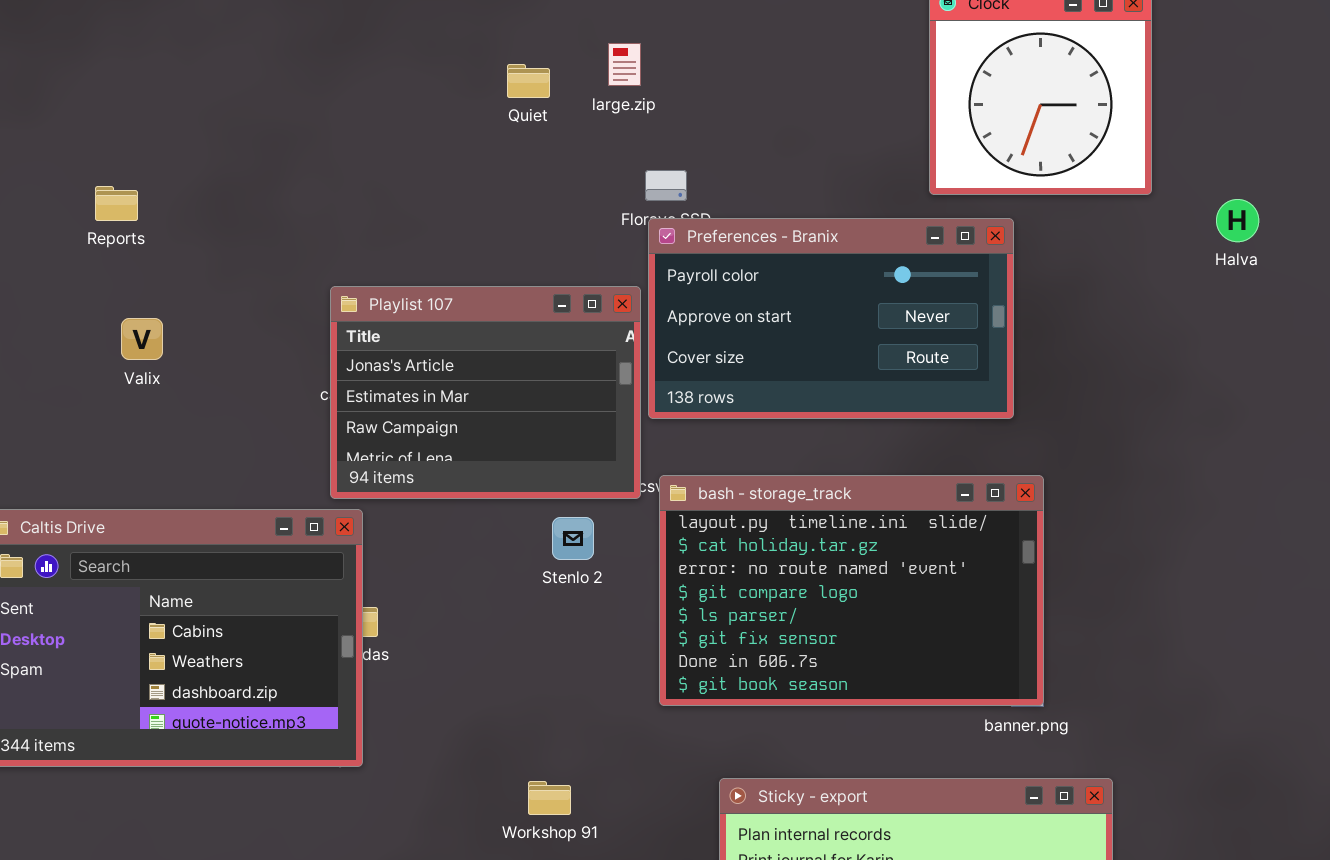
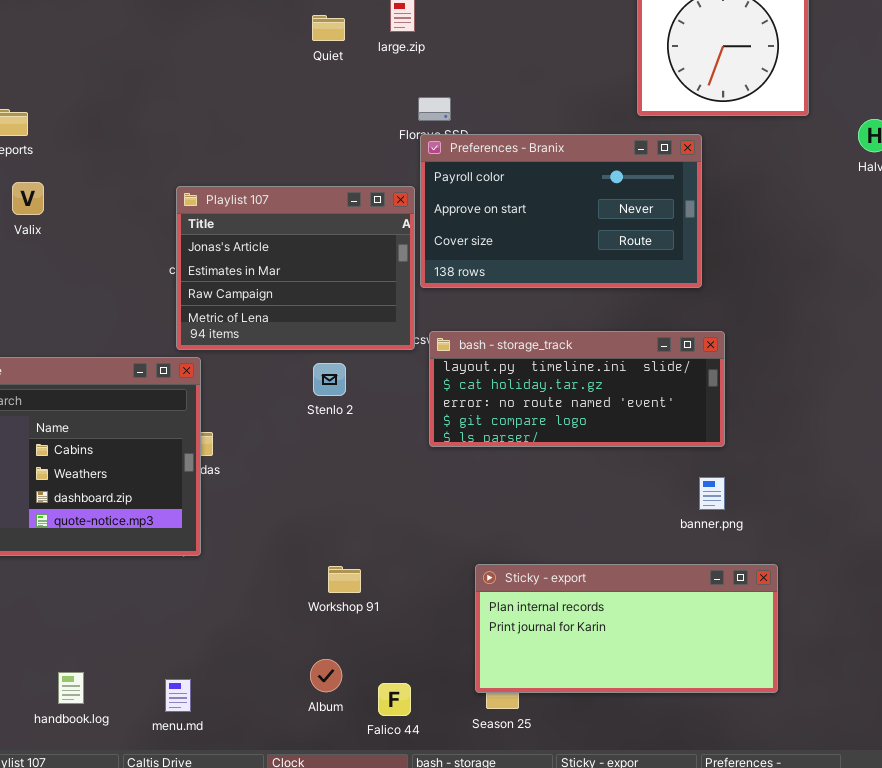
Valix: [121,318,163,360] -> [12,182,44,215], moved
bash - storage_track: [659,475,1044,706] -> [429,331,725,447], resized
Stenlo 2: [552,517,594,560] -> [313,363,346,396], moved

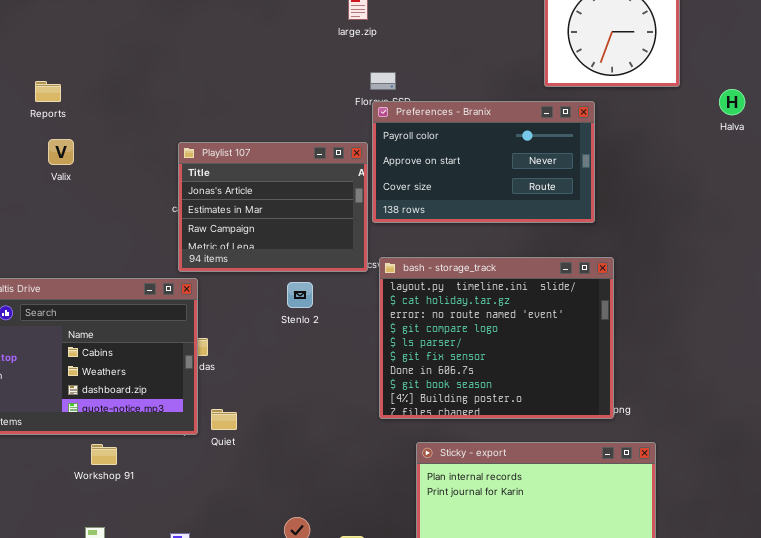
Quiet: [312,15,345,41] -> [211,409,237,430], moved
bash - storage_track: [429,331,725,447] -> [379,257,614,419], resized
Workshop 91: [328,566,361,593] -> [91,444,117,465], moved

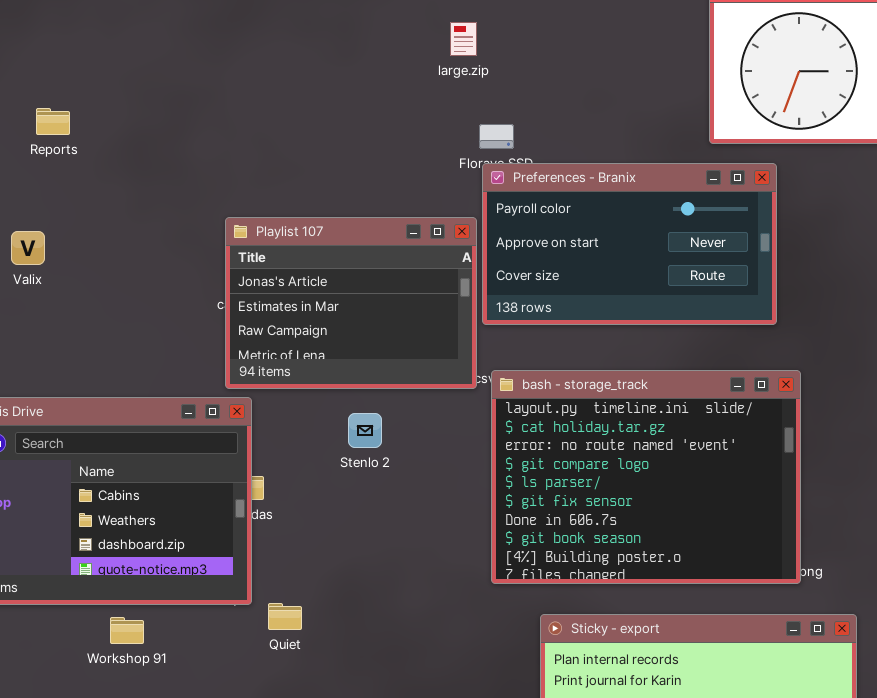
Reports: [35,81,61,102] -> [36,108,70,135], moved
Valix: [48,139,74,165] -> [11,231,45,265], moved
Stenlo 2: [287,282,313,308] -> [348,413,382,448], moved
Quiet: [211,409,237,430] -> [268,603,302,630], moved

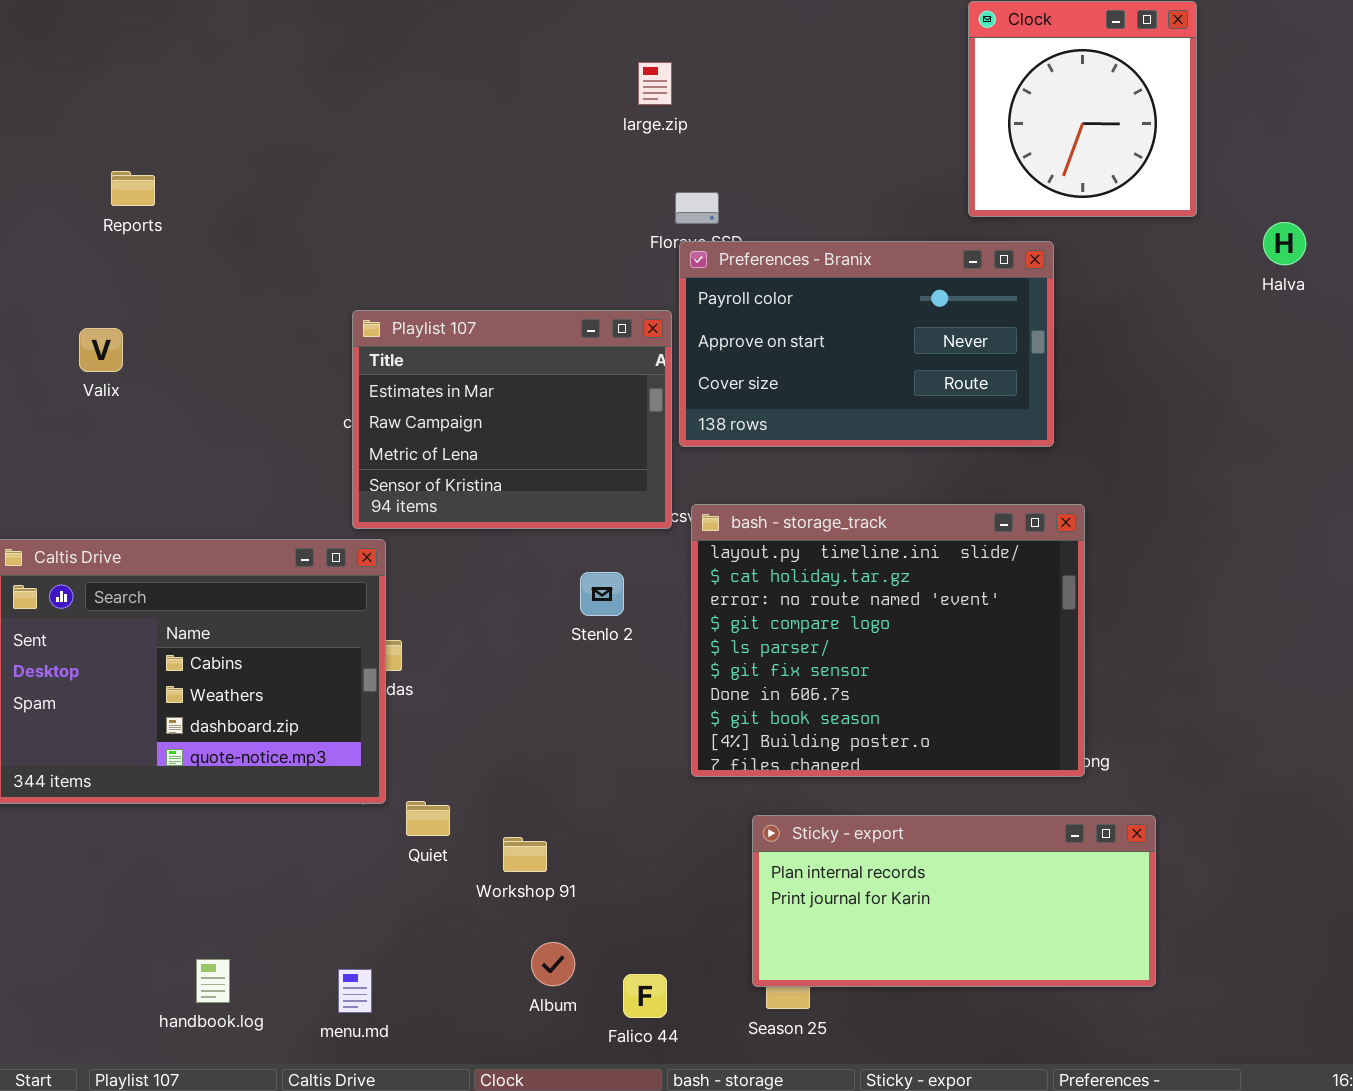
Playlist 107: [225,217,477,389] -> [352,310,672,529], scrolled down 1 row
Stenlo 2: [348,413,382,448] -> [580,572,624,616], moved
Workshop 91: [110,617,144,644] -> [503,837,547,872], moved

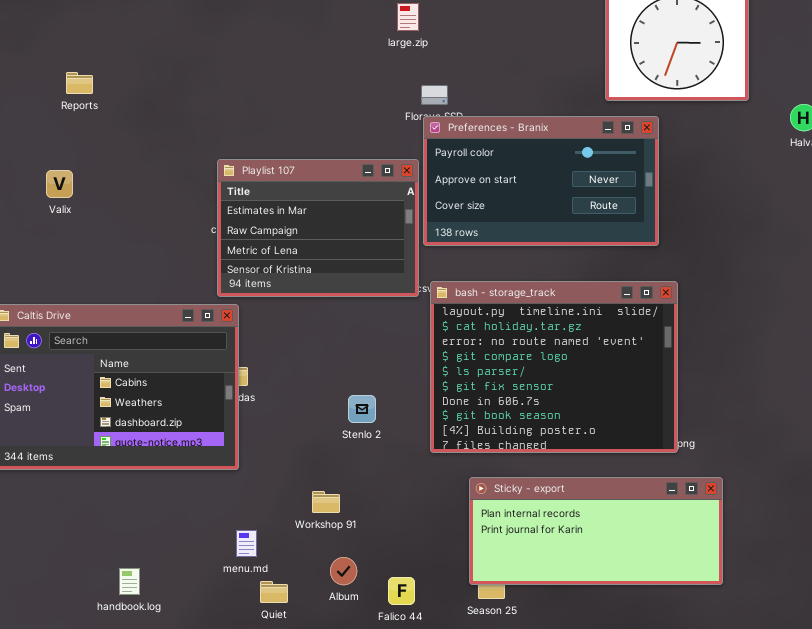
Stenlo 2: [580,572,624,616] -> [348,395,376,423], moved
Quiet: [406,801,450,836] -> [260,581,288,603], moved
menu.md: [338,969,372,1013] -> [236,530,257,557], moved

